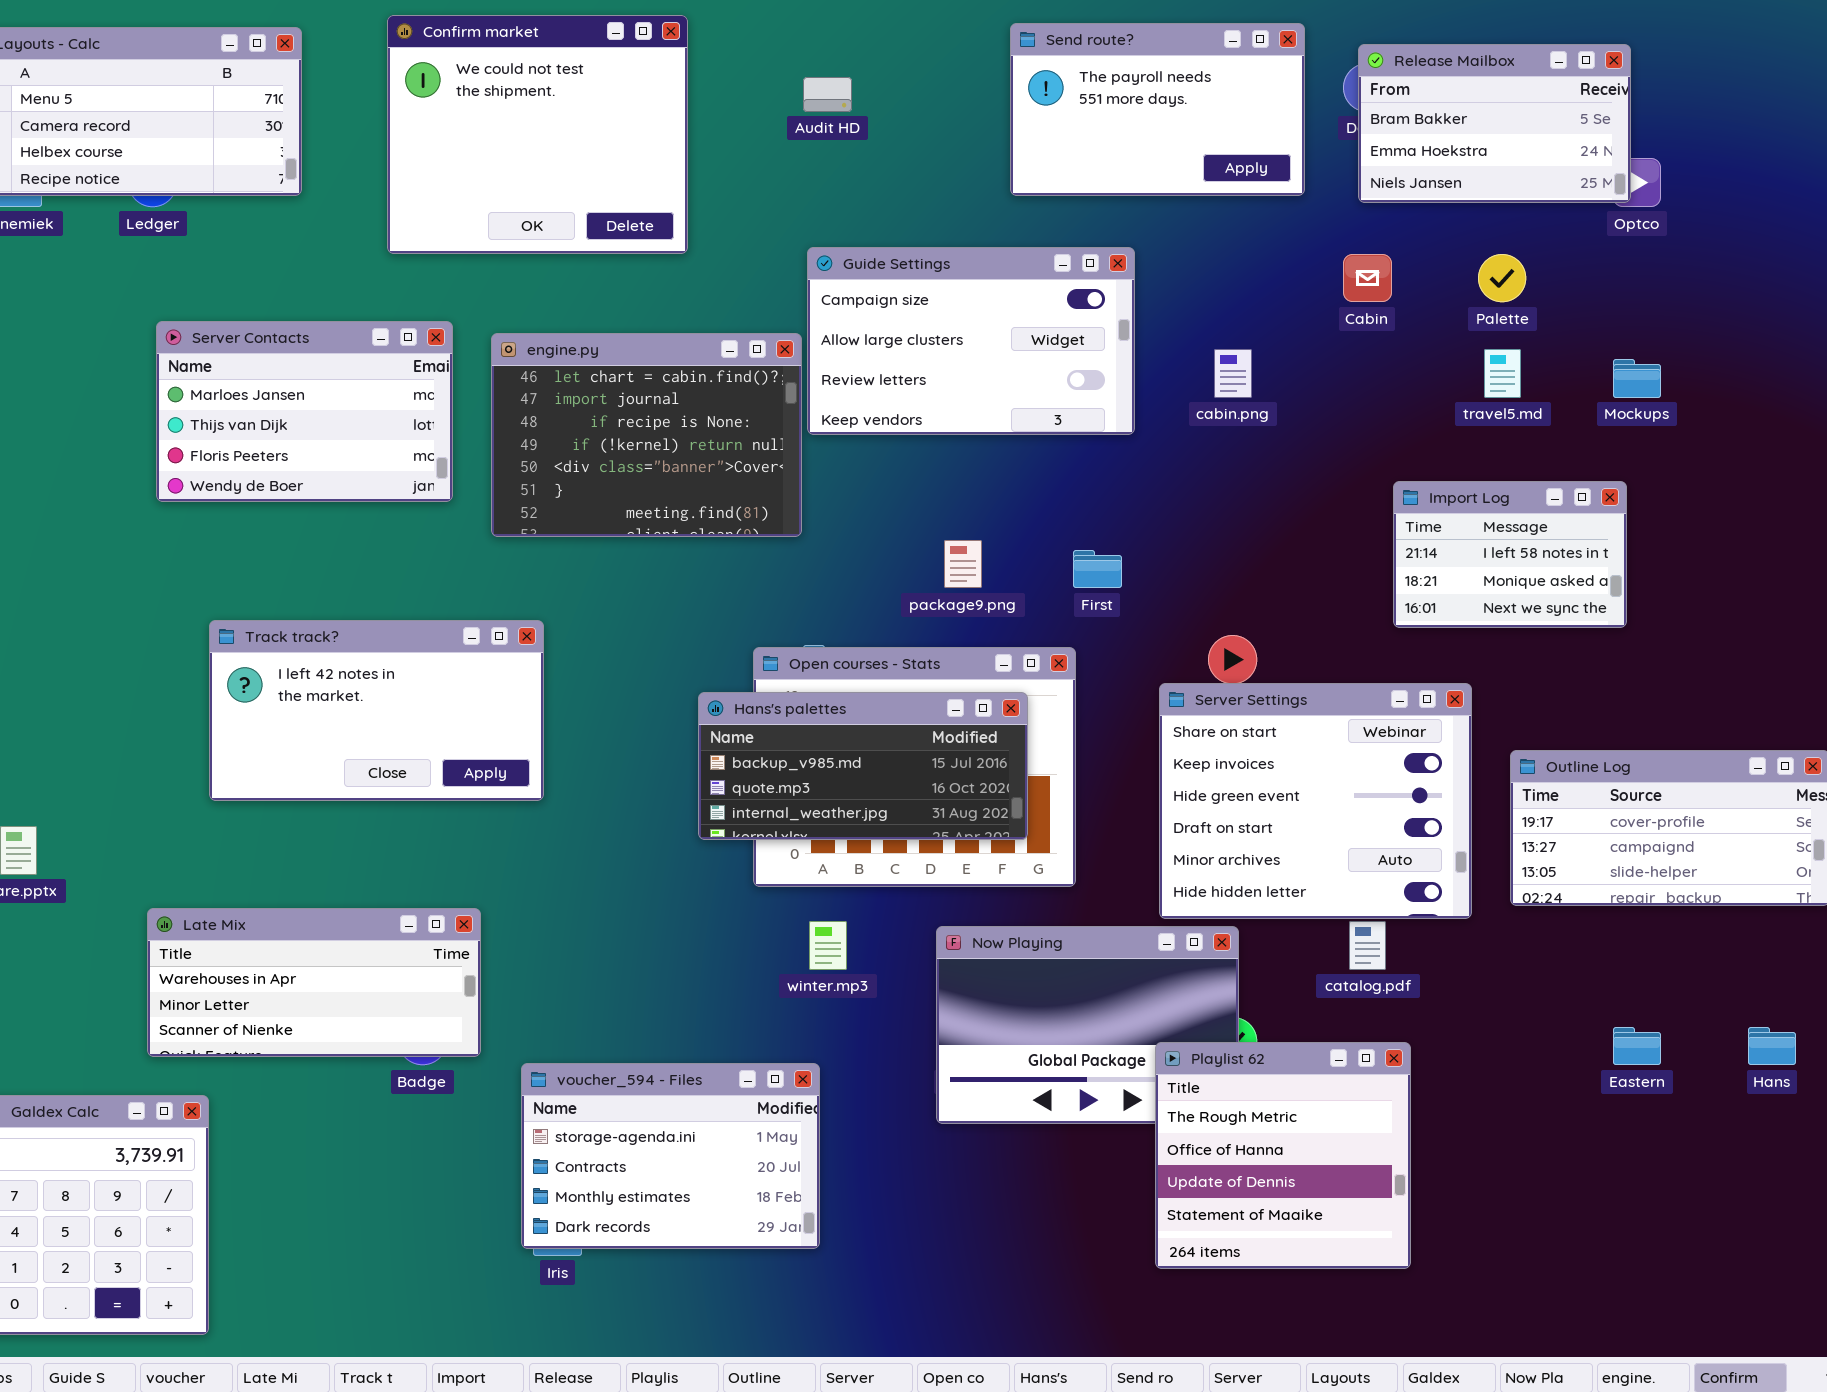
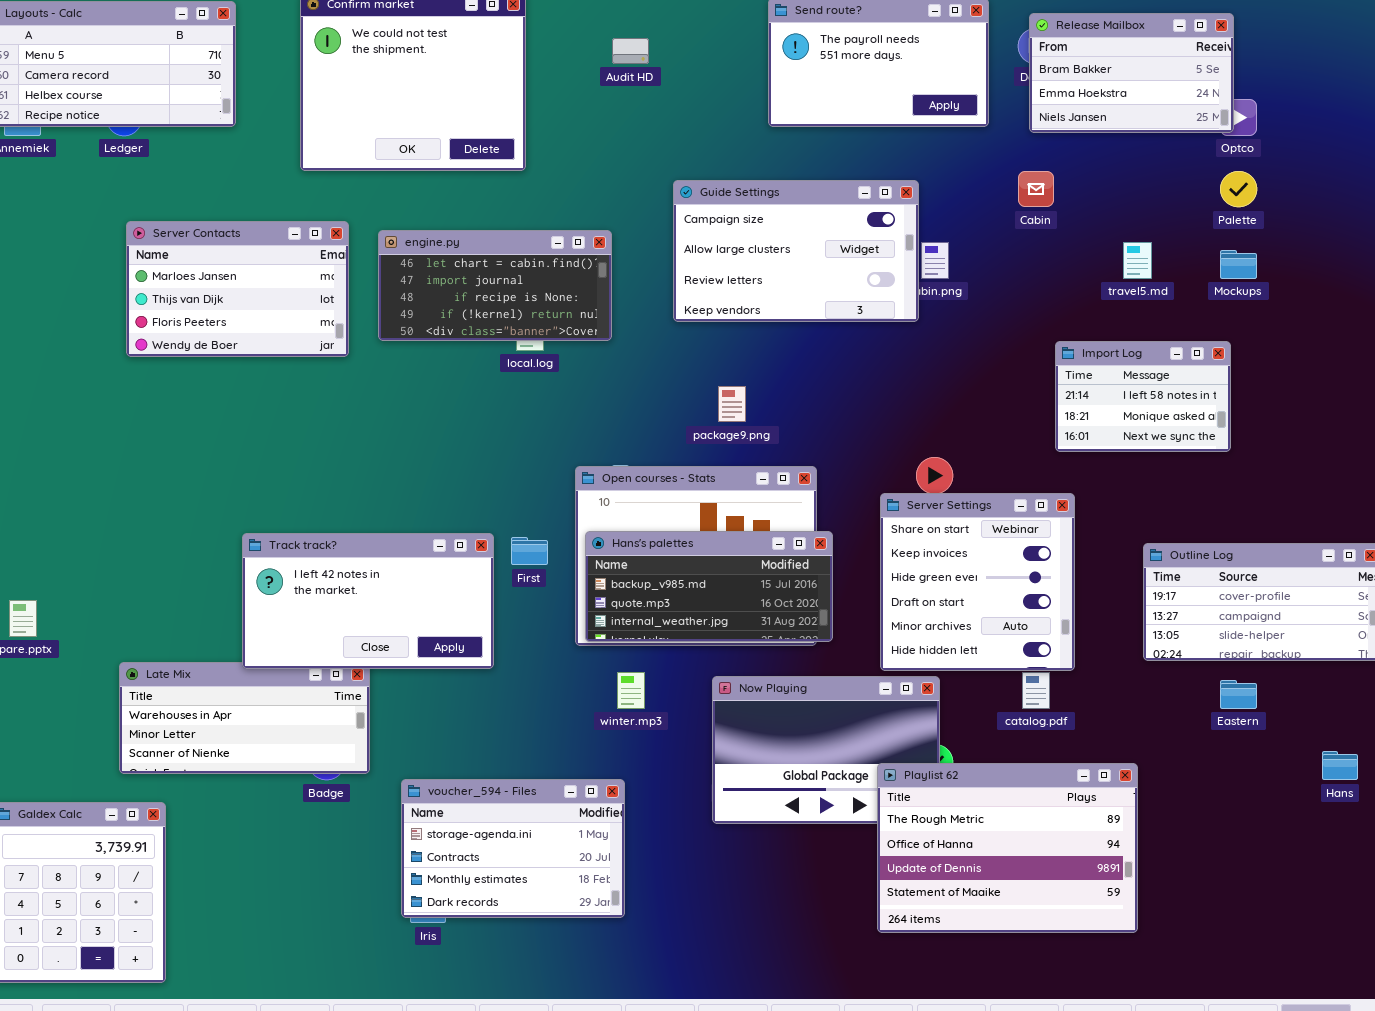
Guide Settings: [807,247,1135,435] -> [673,180,919,322], moved
Palette: [1478,254,1526,302] -> [1220,171,1257,207], moved
engine.py: [491,333,802,537] -> [378,230,612,341], resized
First: [1073,550,1122,588] -> [511,537,548,565], moved
Track track?: [209,620,544,801] -> [242,533,494,669], moved
Server Settings: [1159,683,1472,919] -> [880,493,1075,671], resized
Hans's palettes: [698,692,1028,840] -> [585,531,833,642], moved
Eastern: [1613,1027,1661,1065] -> [1220,680,1257,709], moved
Playlist 62: [1155,1042,1411,1269] -> [877,763,1138,933], resized

